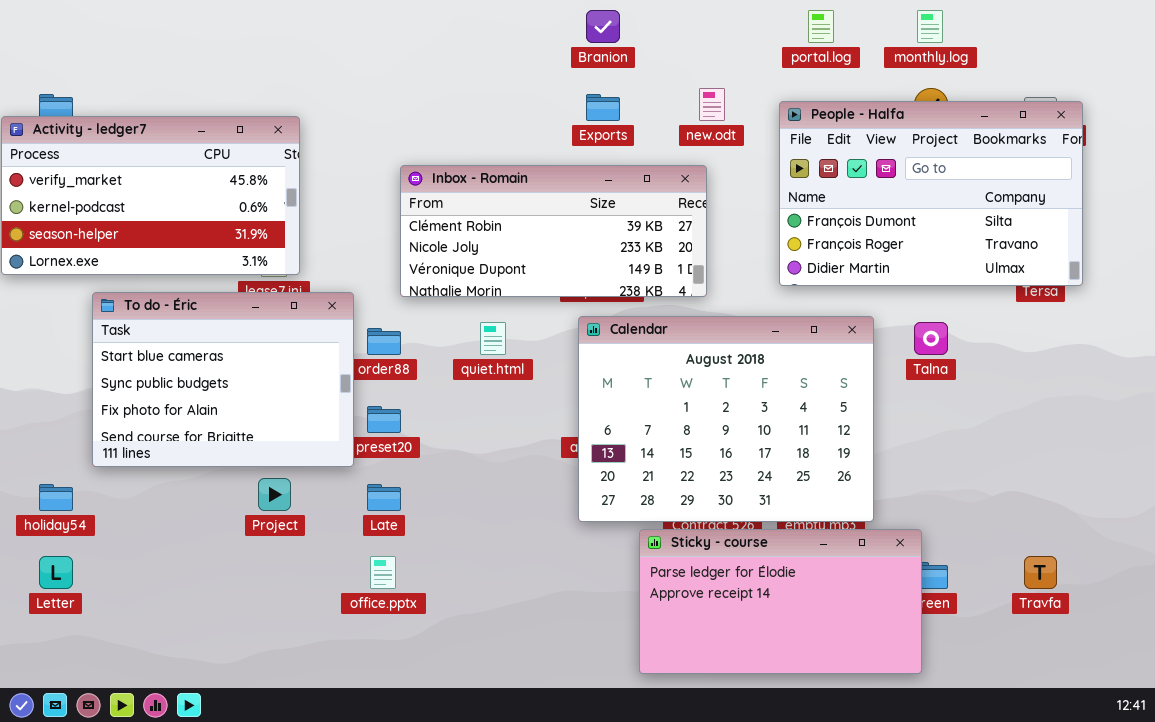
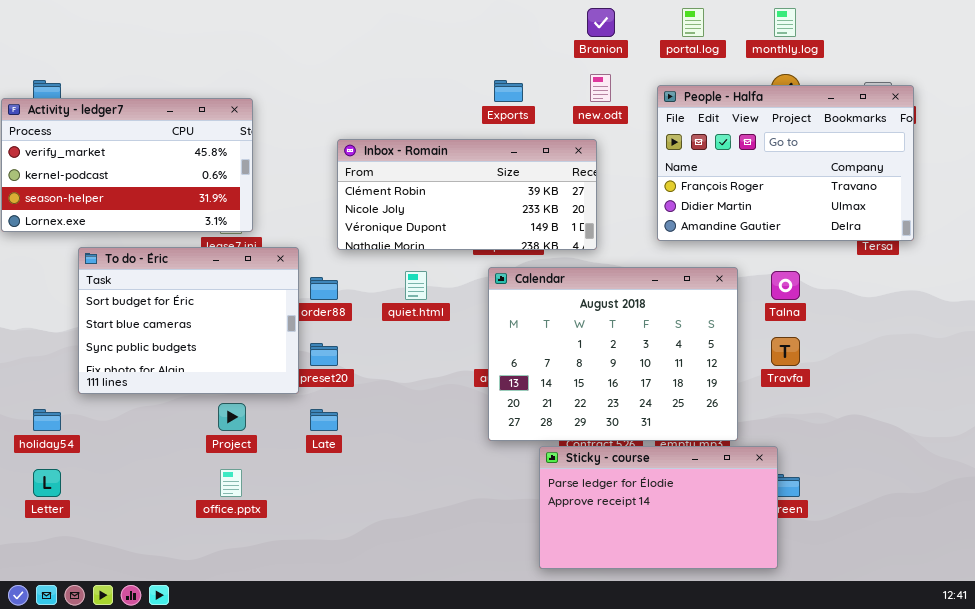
Branion: [586,10,620,43] -> [587,8,615,37], moved
People - Halfa: [779,101,1083,286] -> [657,85,914,241], scrolled down 1 row
To do - Éric: [92,292,354,467] -> [78,247,299,394], scrolled up 1 row
office.pptx: [370,556,396,589] -> [220,469,242,497], moved
Travfa: [1024,556,1057,589] -> [771,337,800,366], moved

